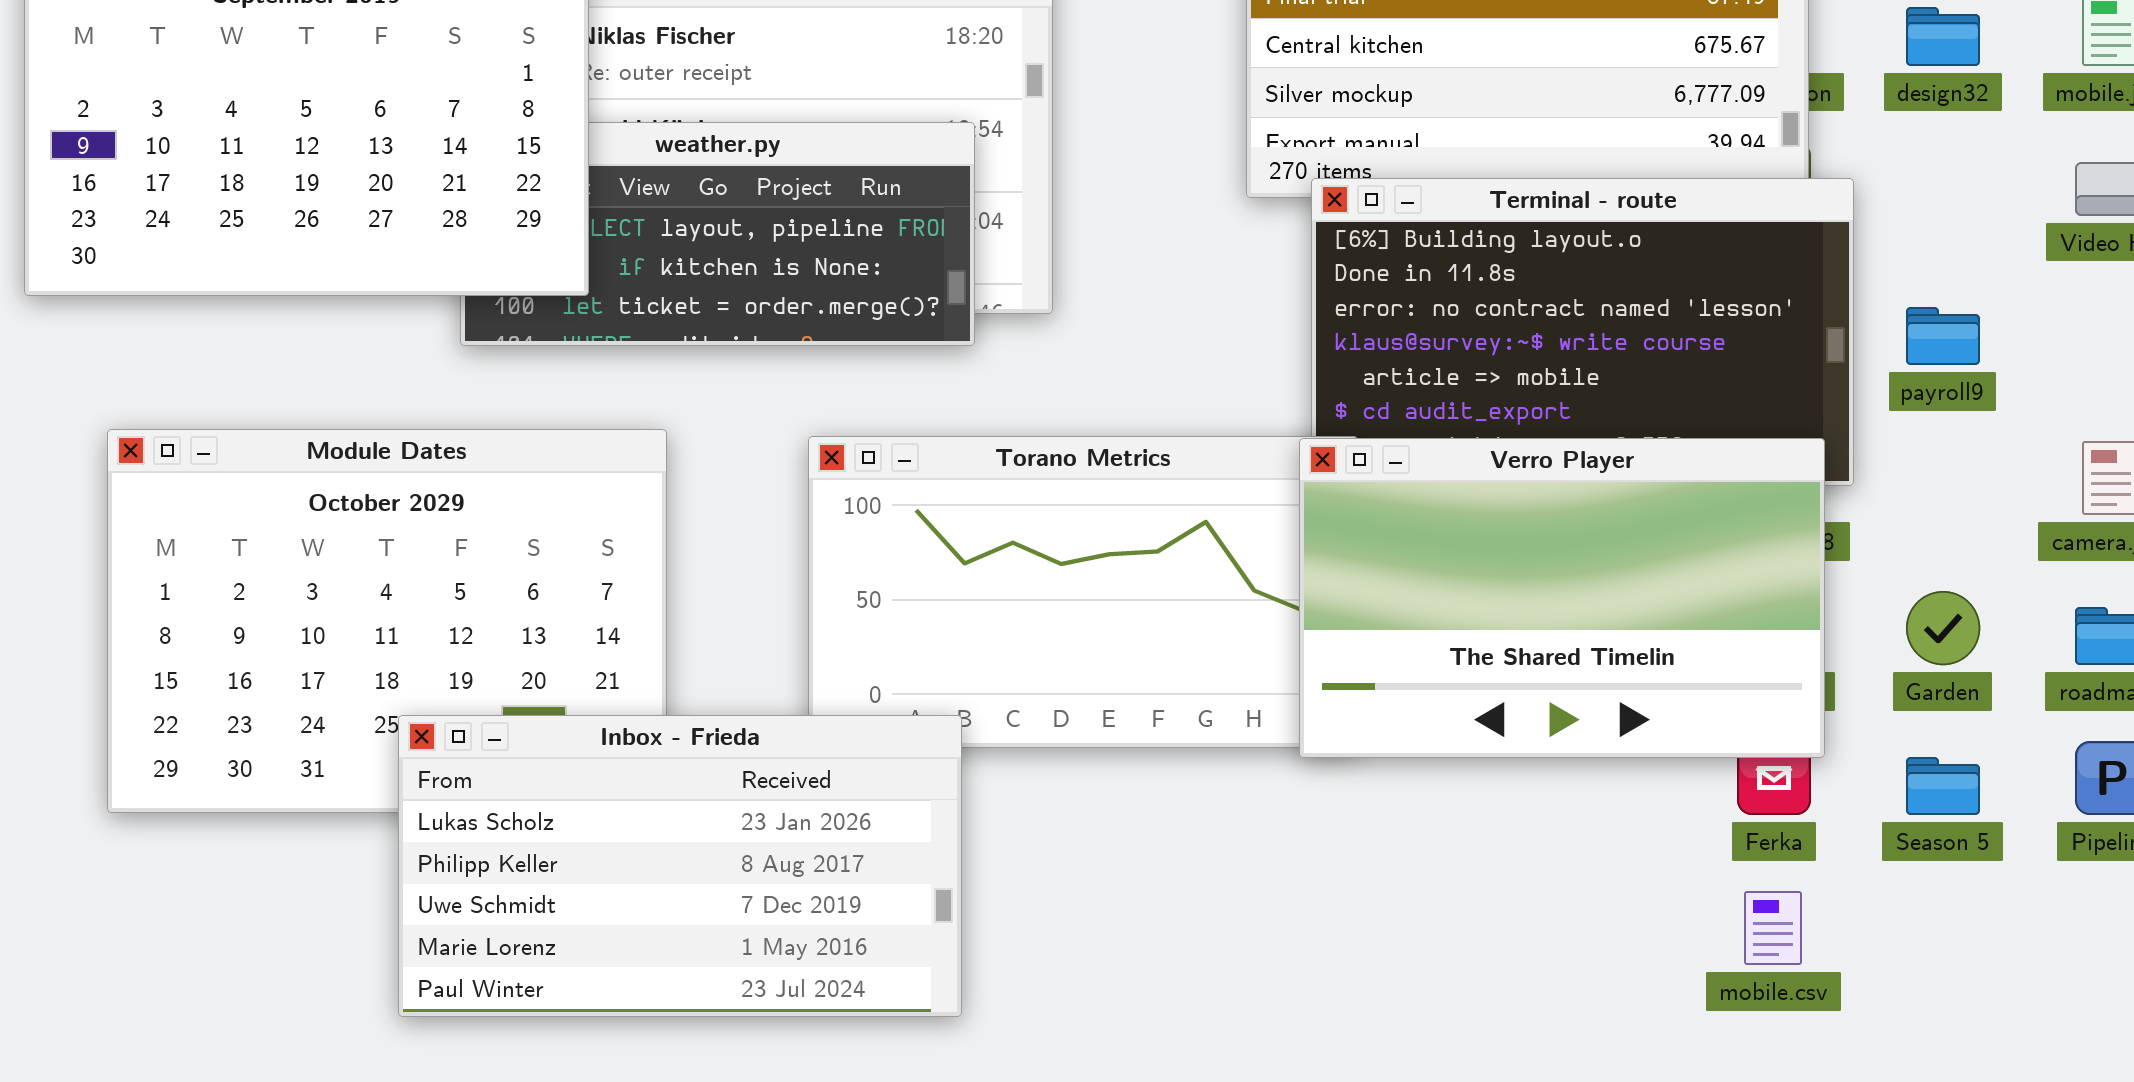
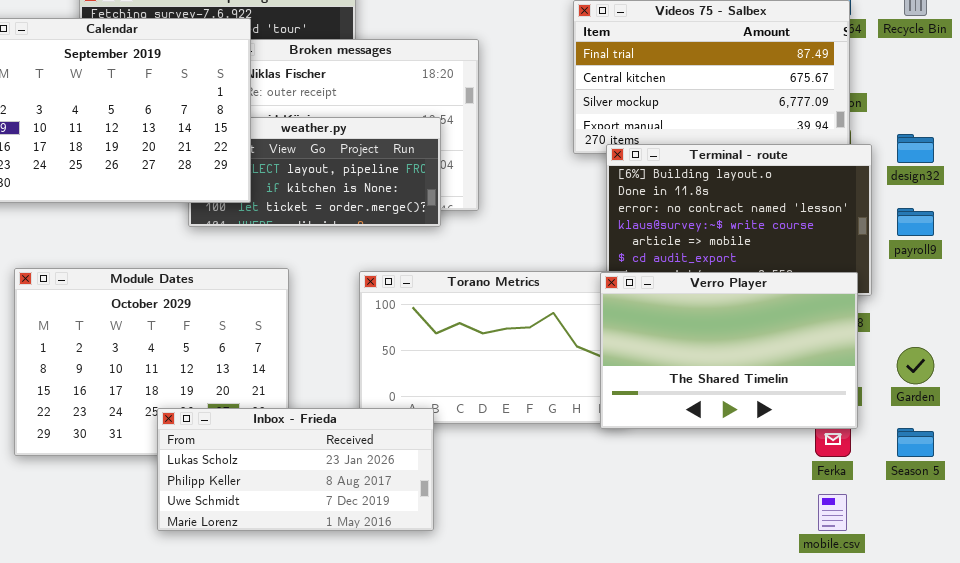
design32: [1906,7,1980,66] -> [897,134,934,163], moved
Inbox - Frieda: [398,715,962,1017] -> [157,408,434,531], resized

